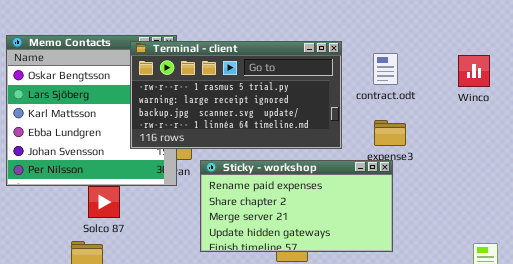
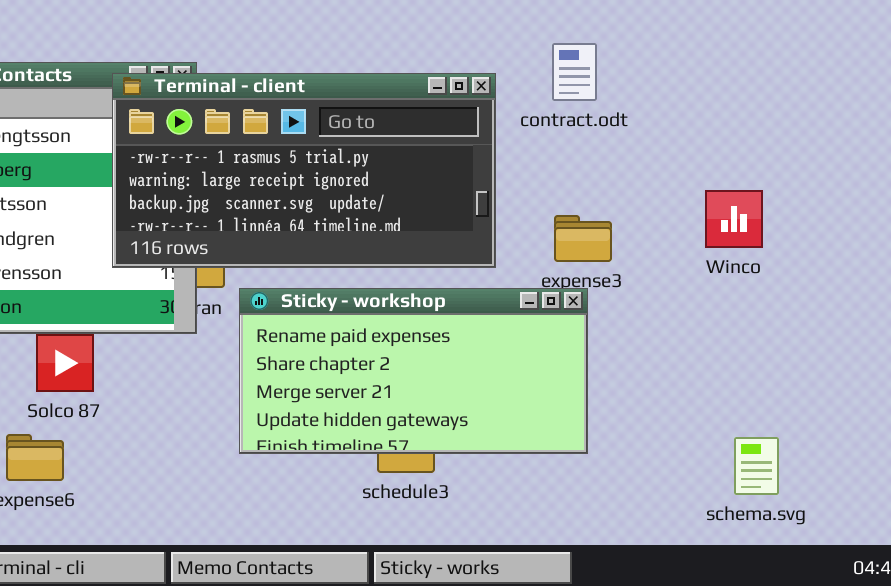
contract.odt: [373,53,398,85] -> [552,43,597,101], moved
Winco: [458,55,490,87] -> [705,190,763,248], moved

